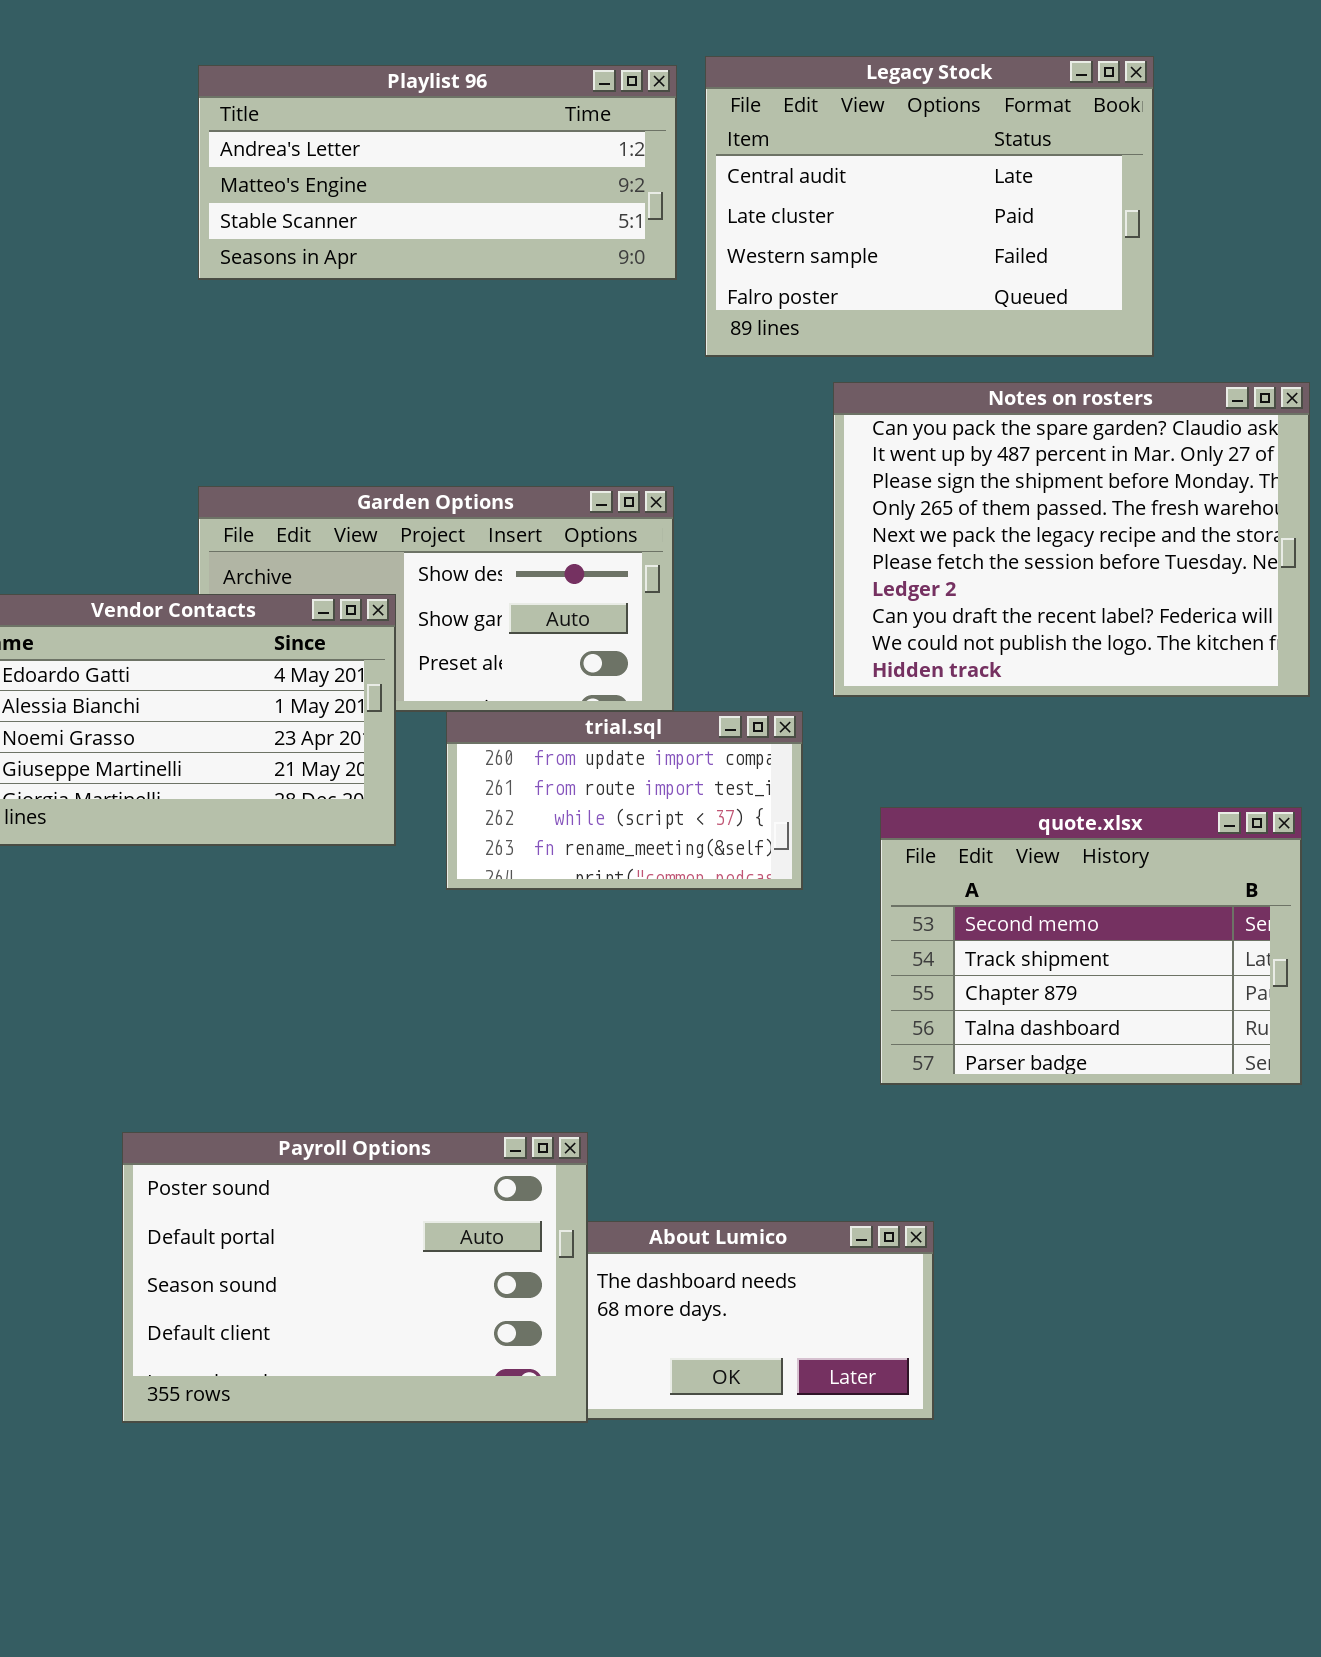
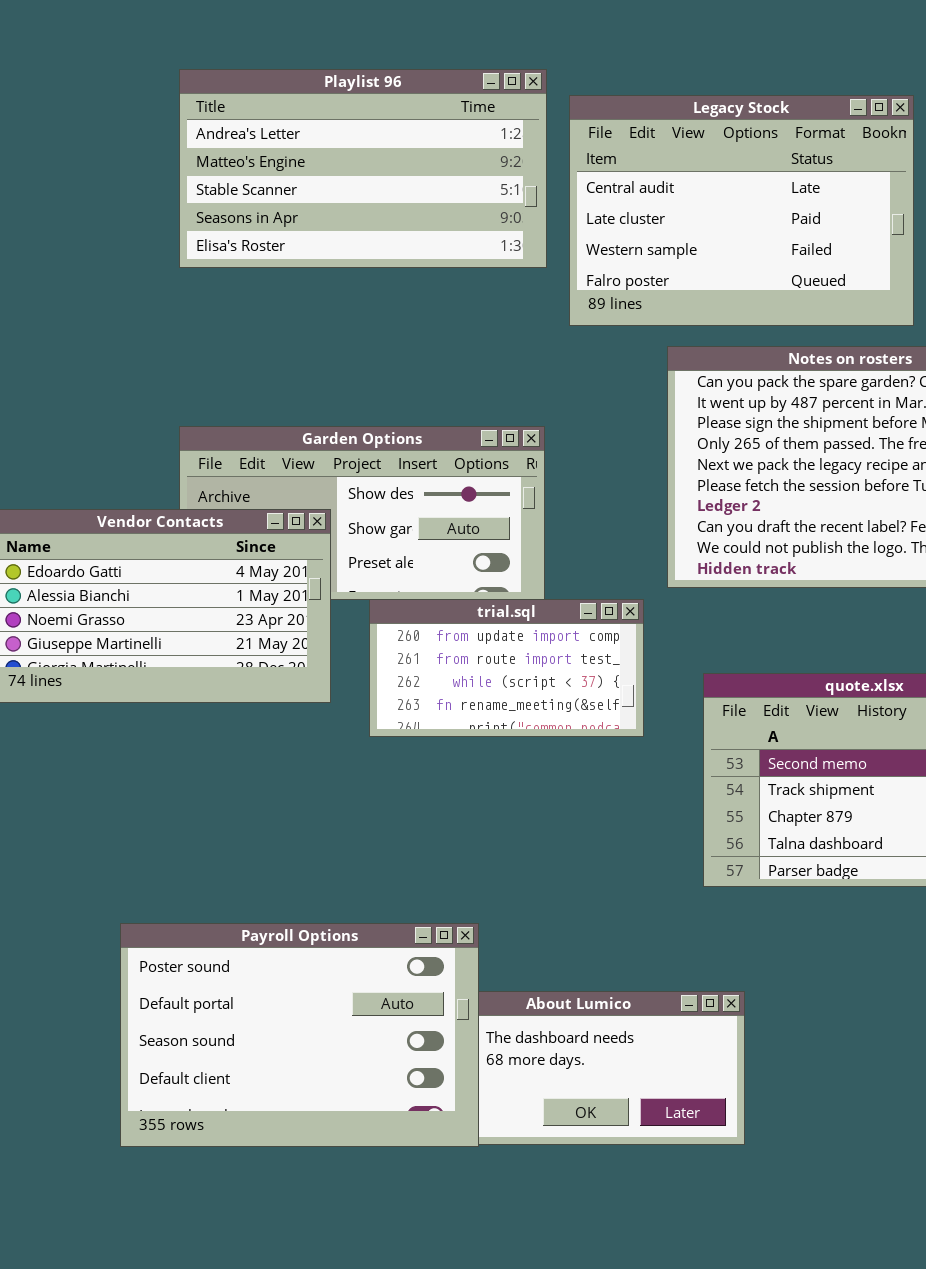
Playlist 96: [198,65,677,280] -> [179,69,547,268], resized

